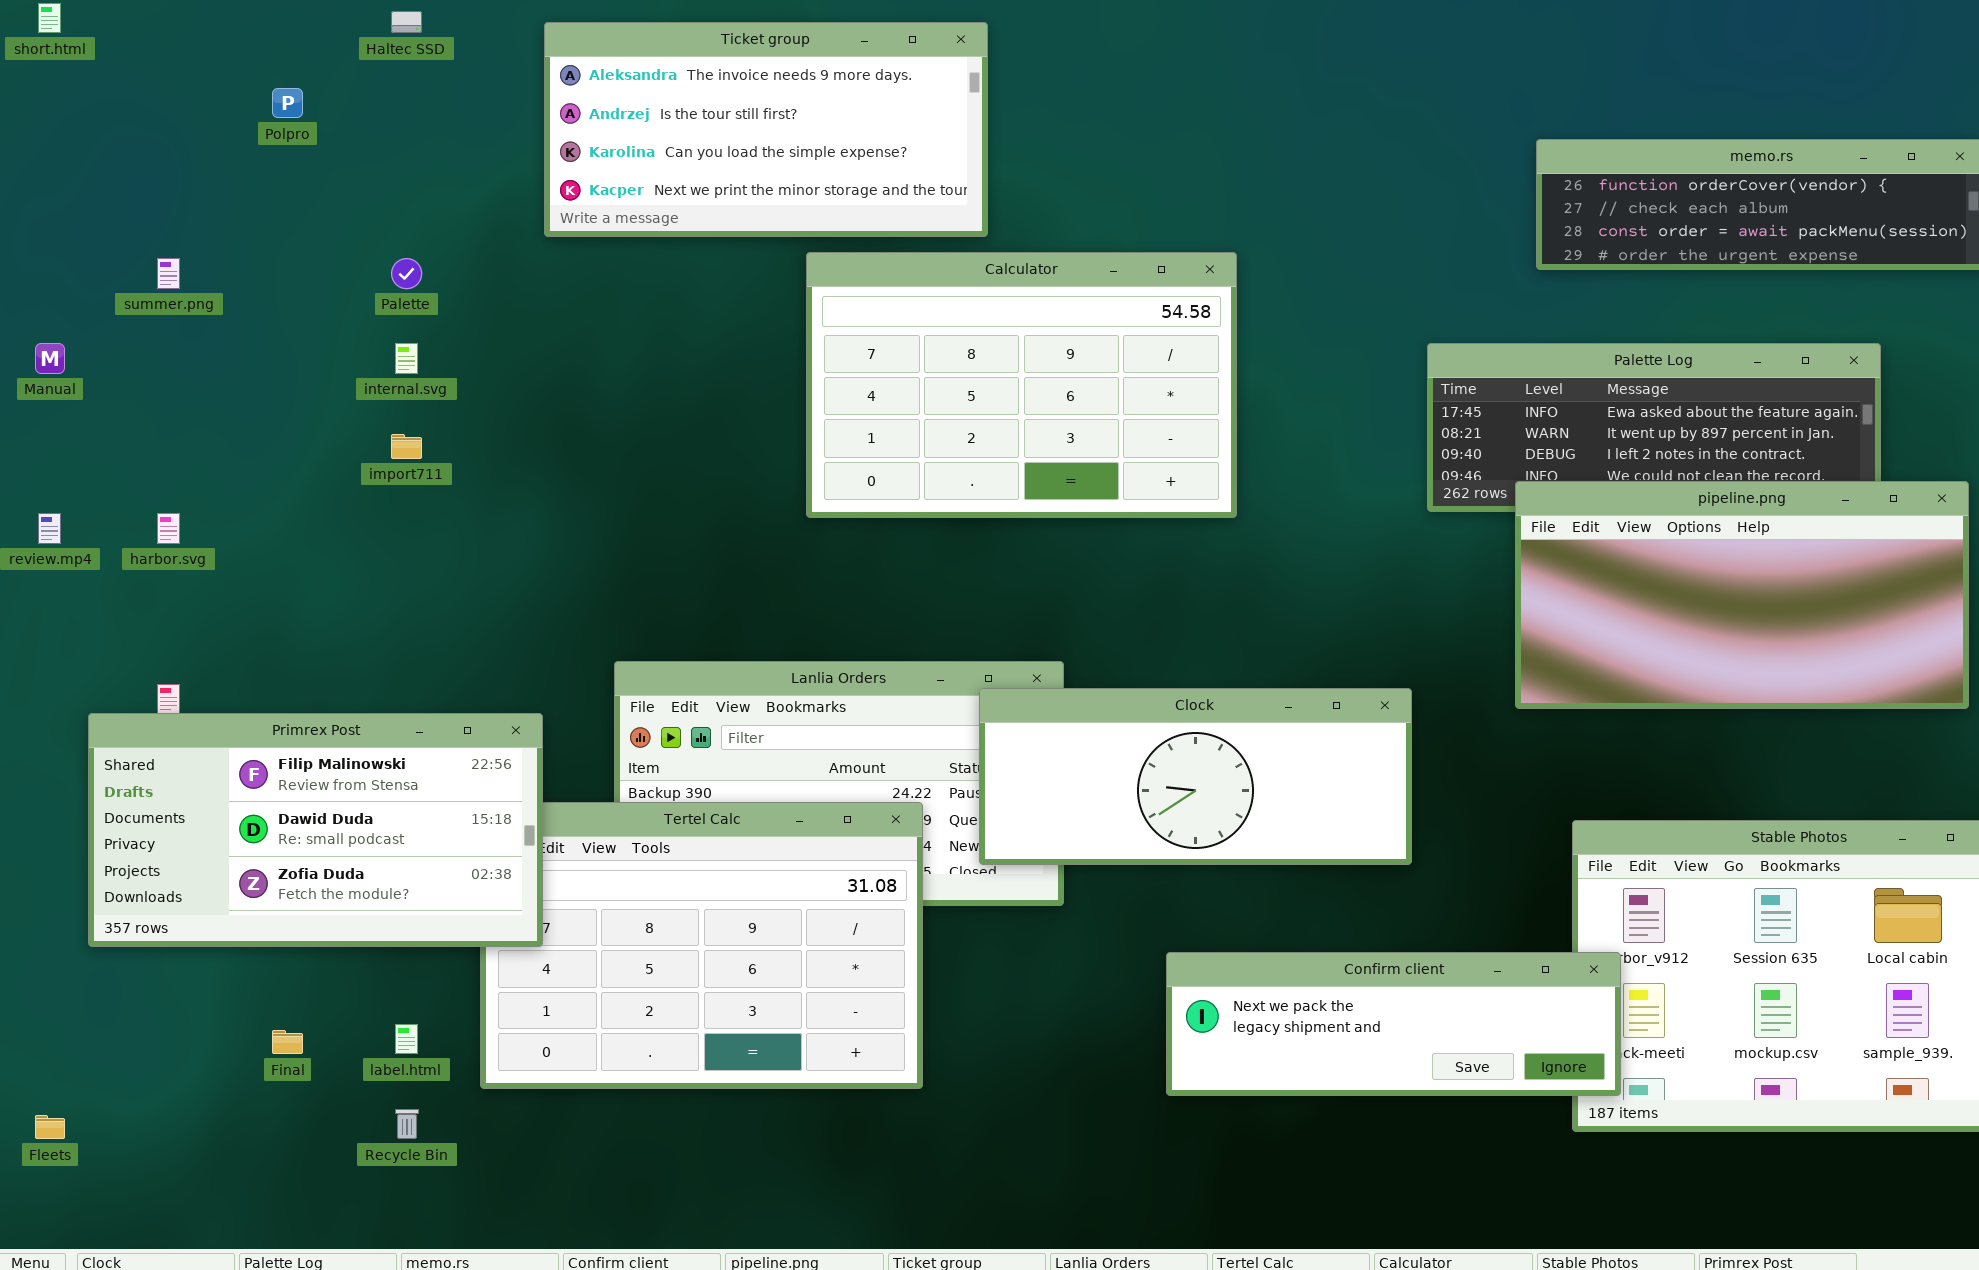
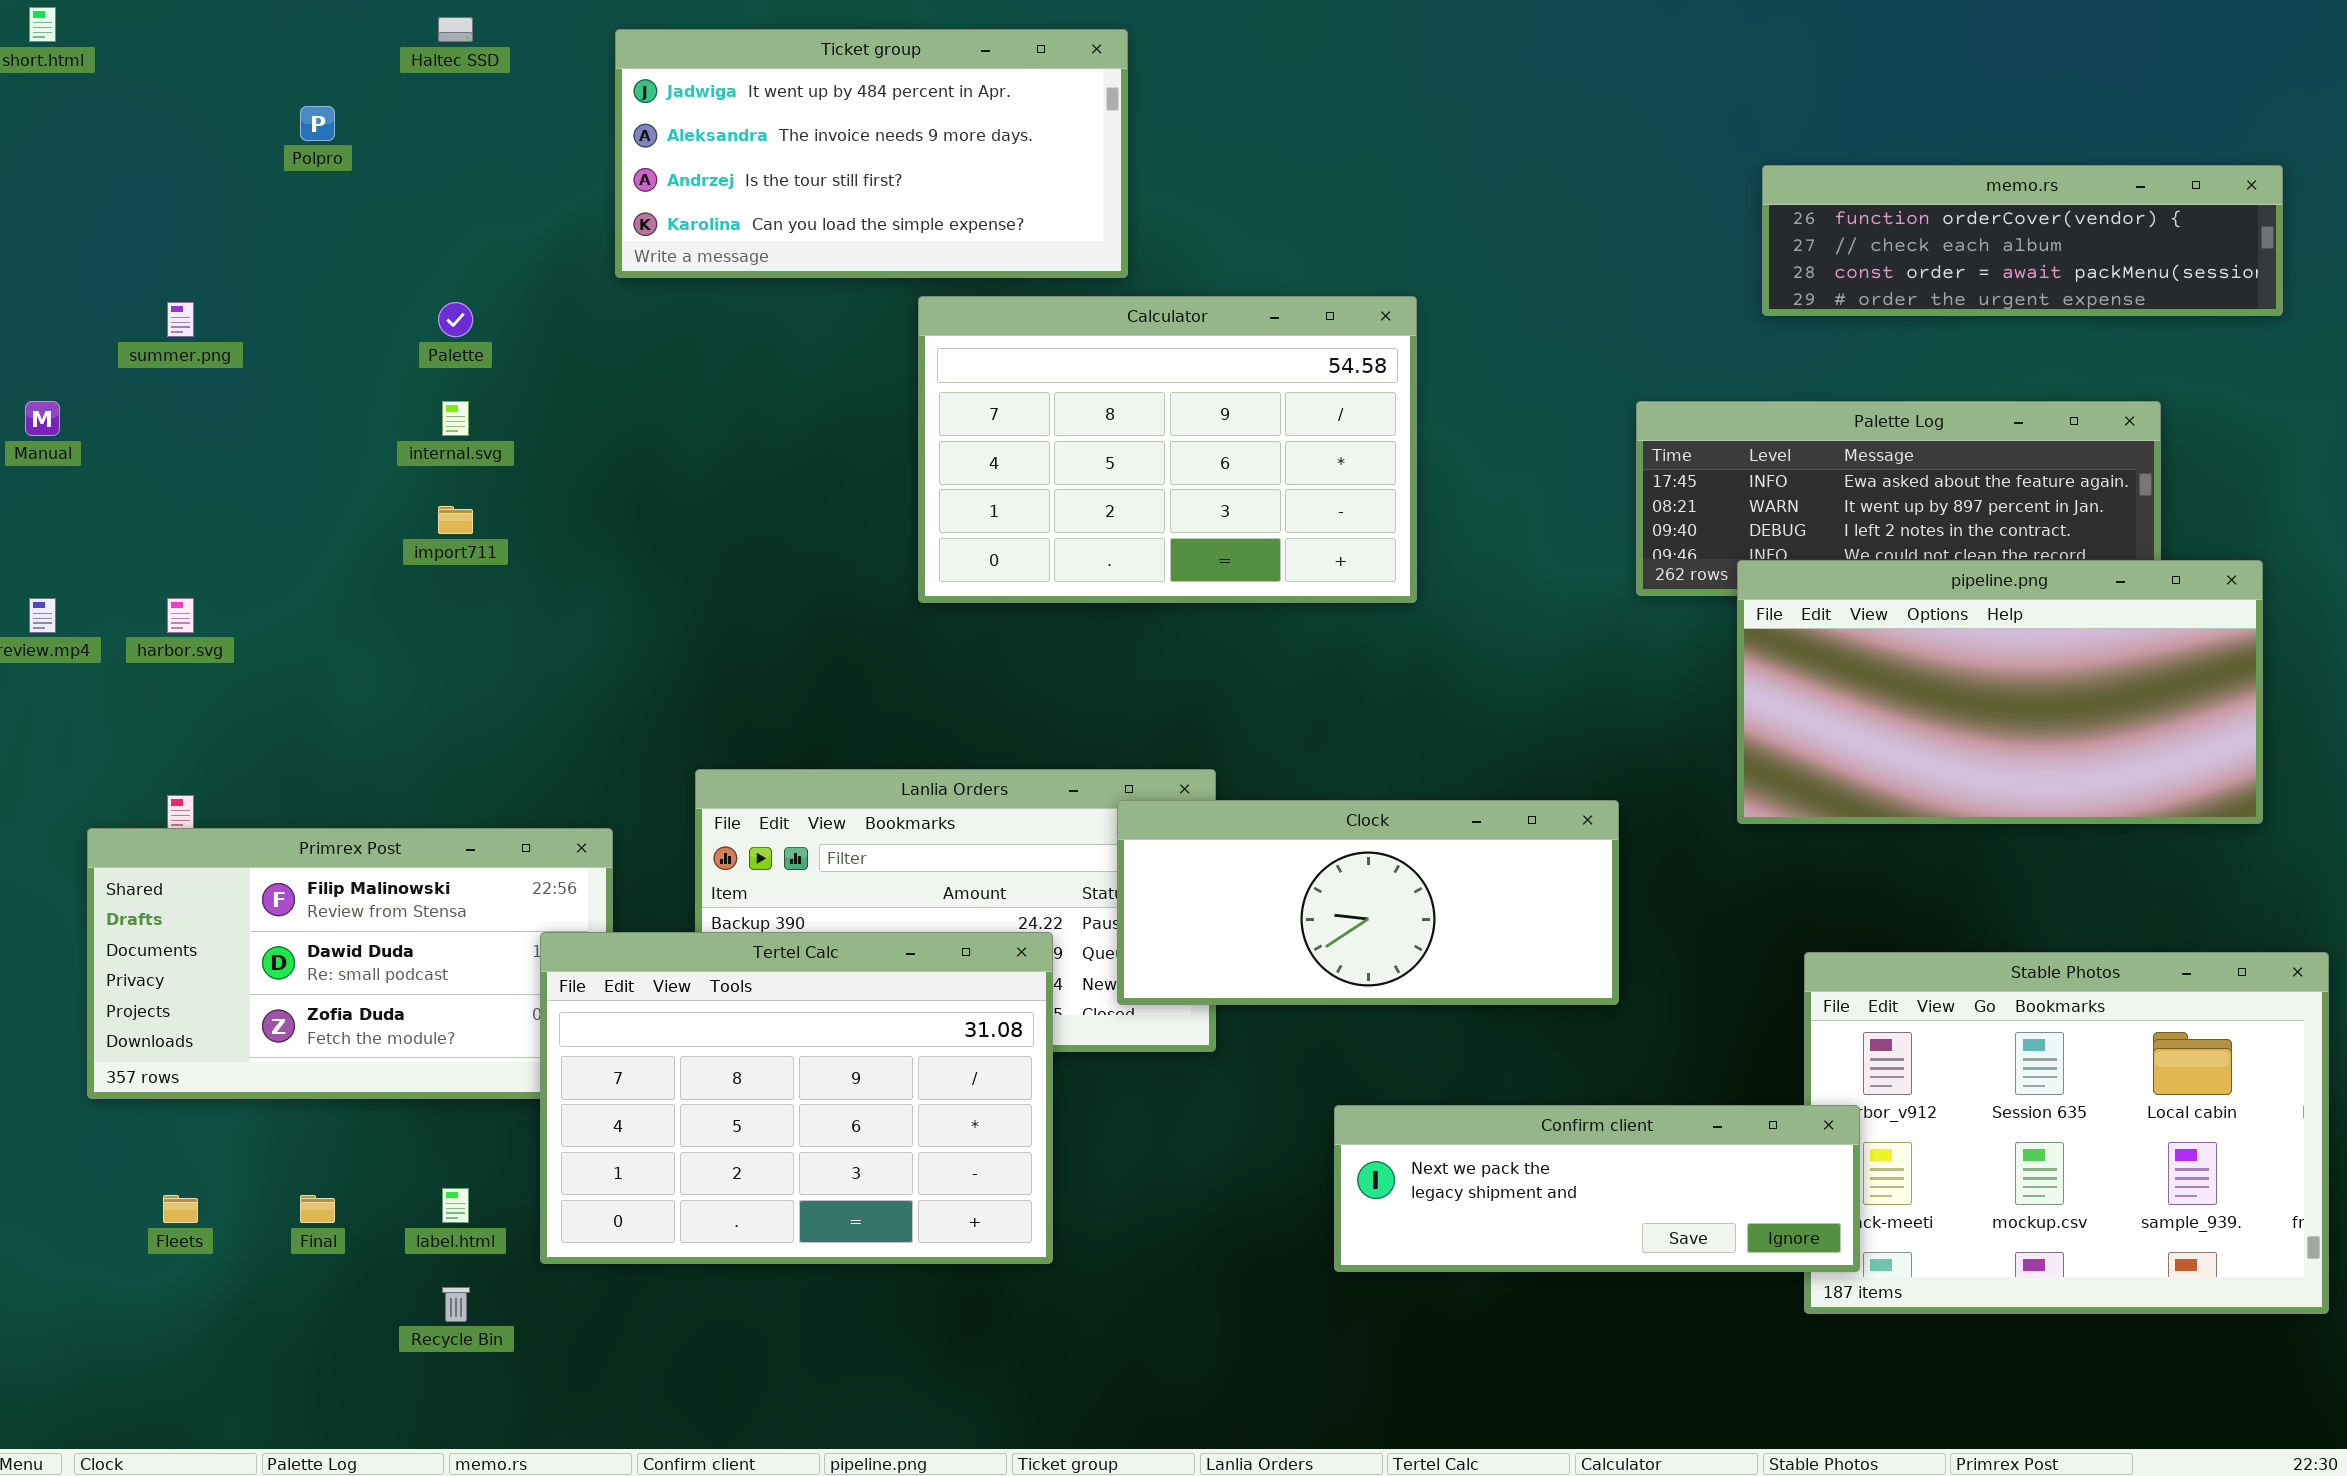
Ticket group: [544,22,988,237] -> [615,29,1128,278], scrolled up 1 row
Tertel Calc: [480,802,923,1089] -> [540,932,1053,1264], raised
Fleets: [35,1115,65,1139] -> [163,1195,198,1223], moved

